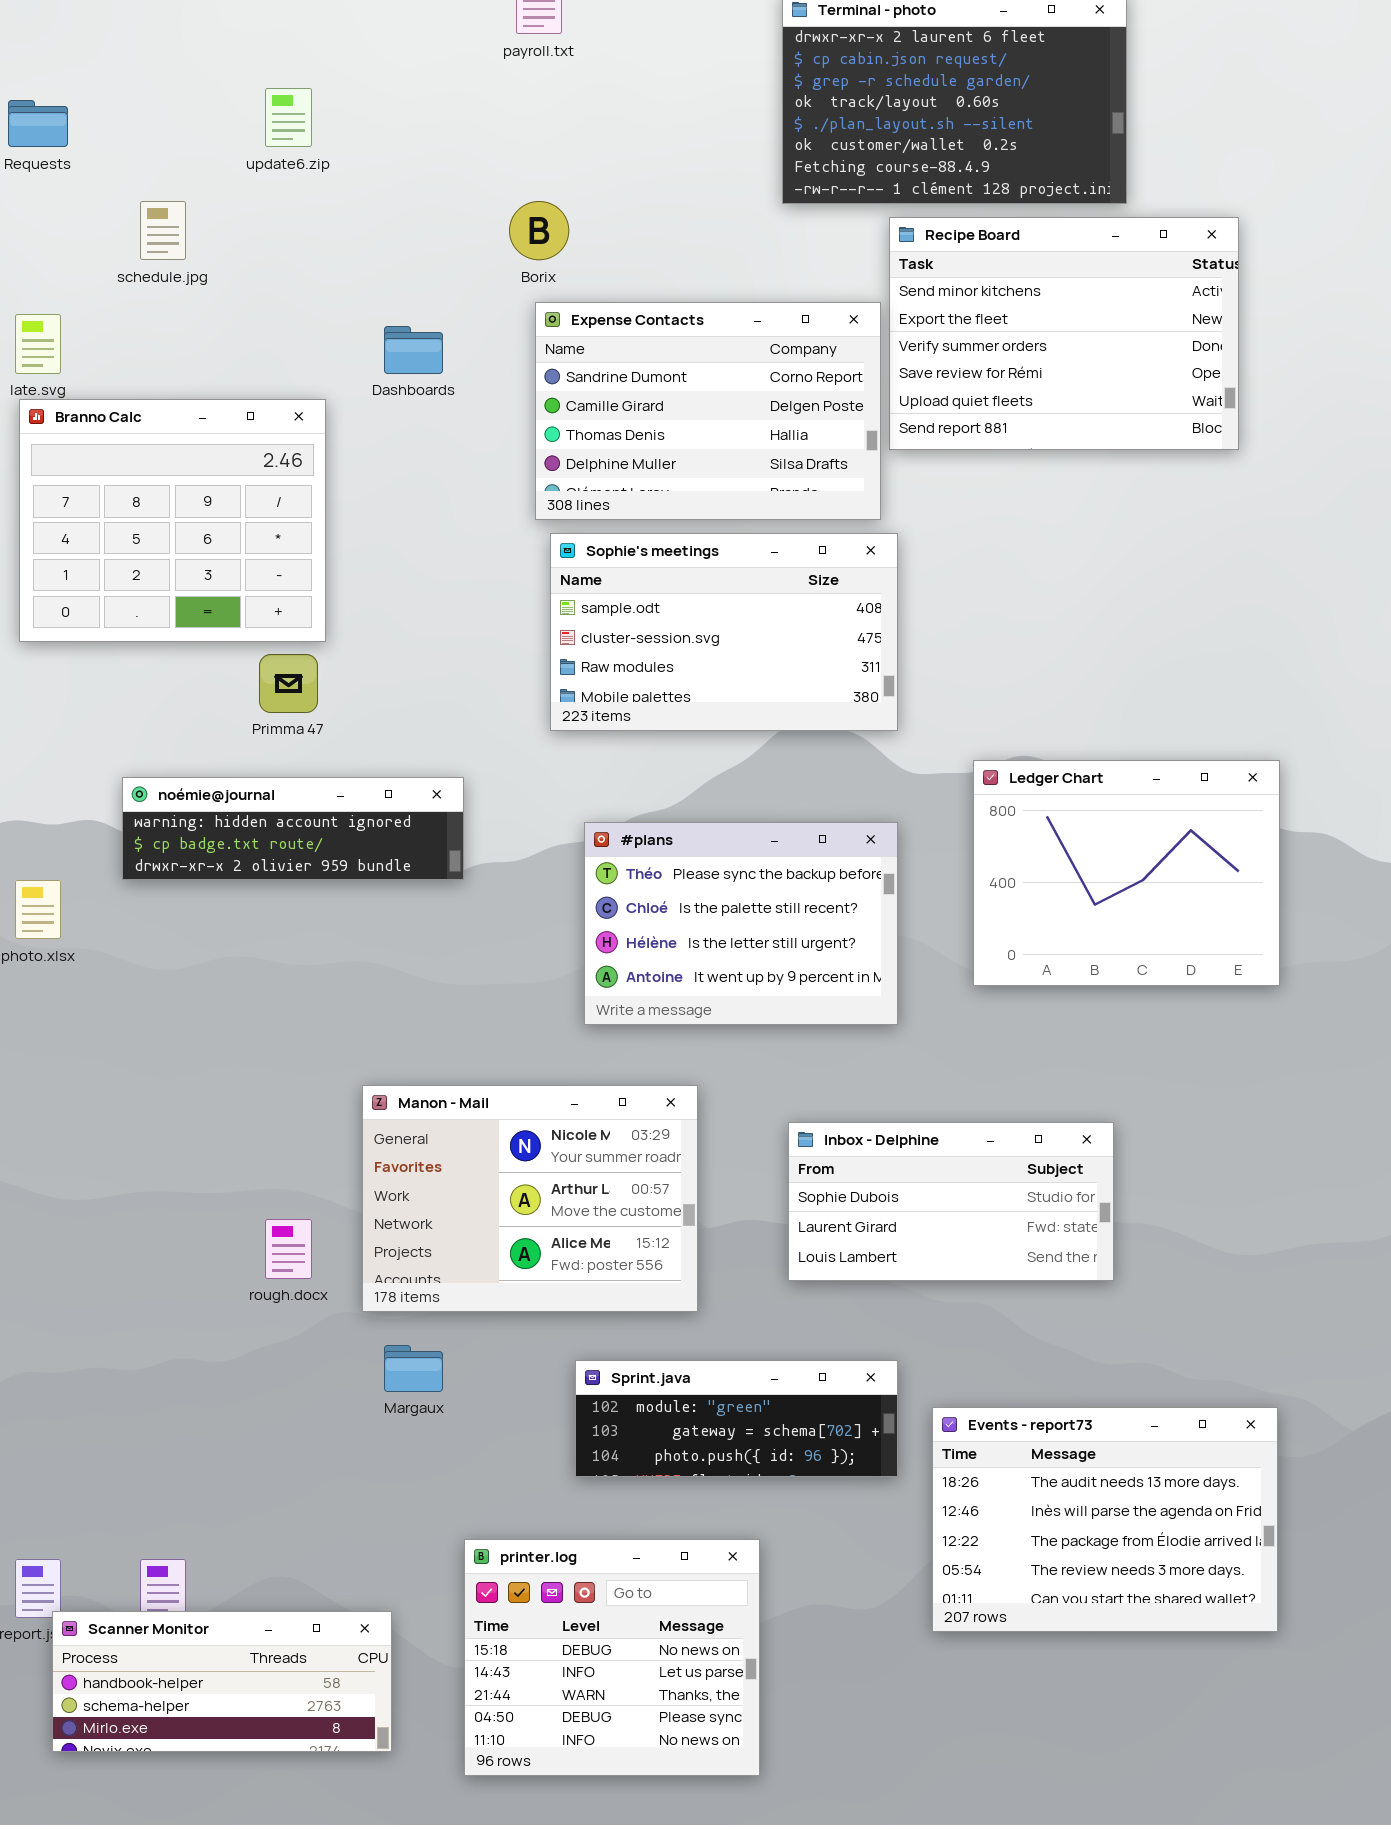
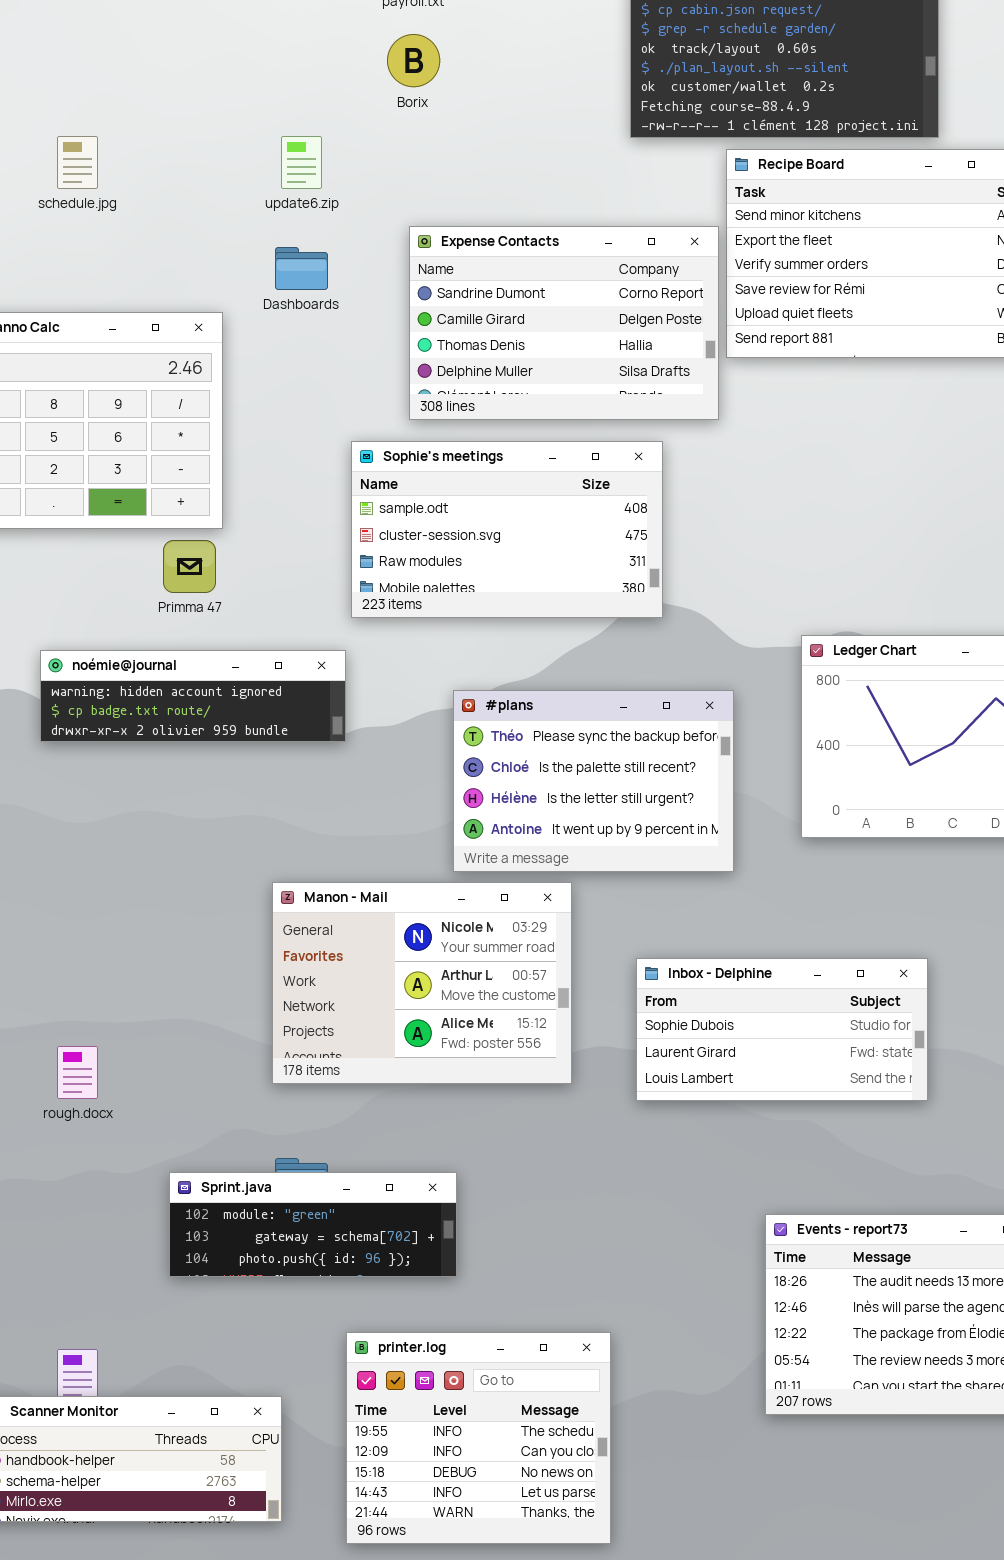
update6.zip: [265,88,312,147] -> [281,136,322,189], moved
Borix: [509,201,569,260] -> [387,34,440,87], moved
Sophie's meetings: [550,533,898,731] -> [351,441,663,618], moved
Manon - Mail: [362,1085,698,1312] -> [272,882,572,1084], moved
rough.docx: [265,1219,312,1279] -> [57,1046,98,1099], moved
Sprint.java: [575,1360,898,1477] -> [169,1172,457,1277], moved
printer.log: [464,1539,760,1776] -> [346,1332,611,1544], scrolled up 2 rows

